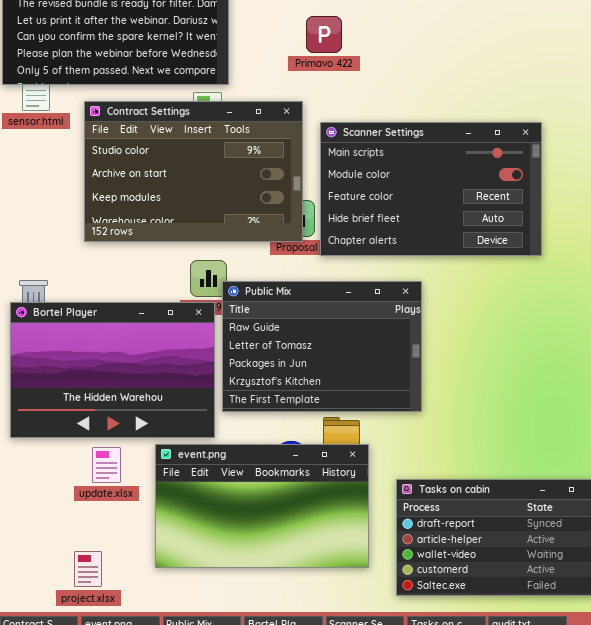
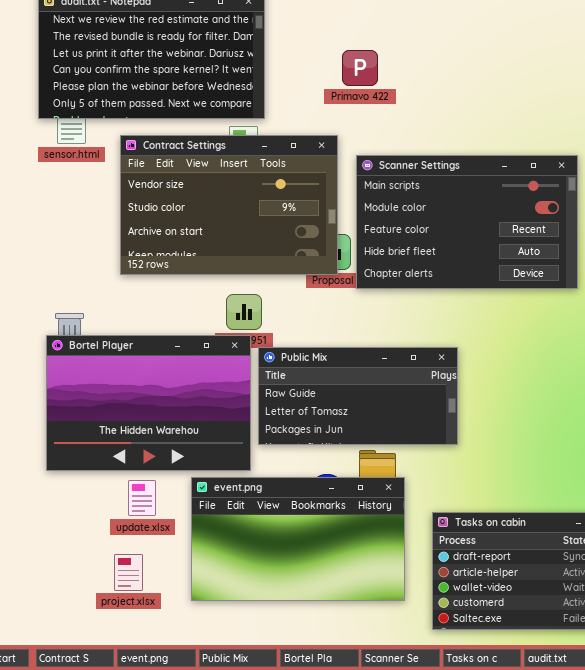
Contract Settings: [84,101,303,242] -> [120,135,338,275], scrolled up 1 row
Public Mix: [222,281,422,412] -> [258,347,458,445], resized
project.xlsx: [74,551,102,587] -> [114,554,143,591], moved

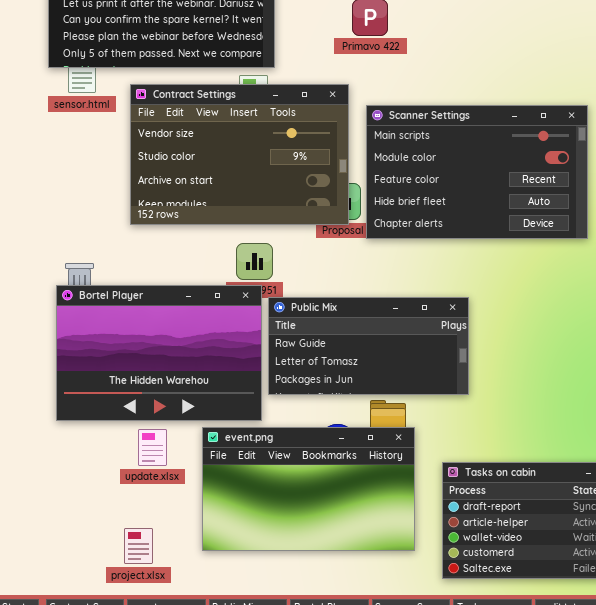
project.xlsx: [114,554,143,591] -> [124,528,153,564], moved

